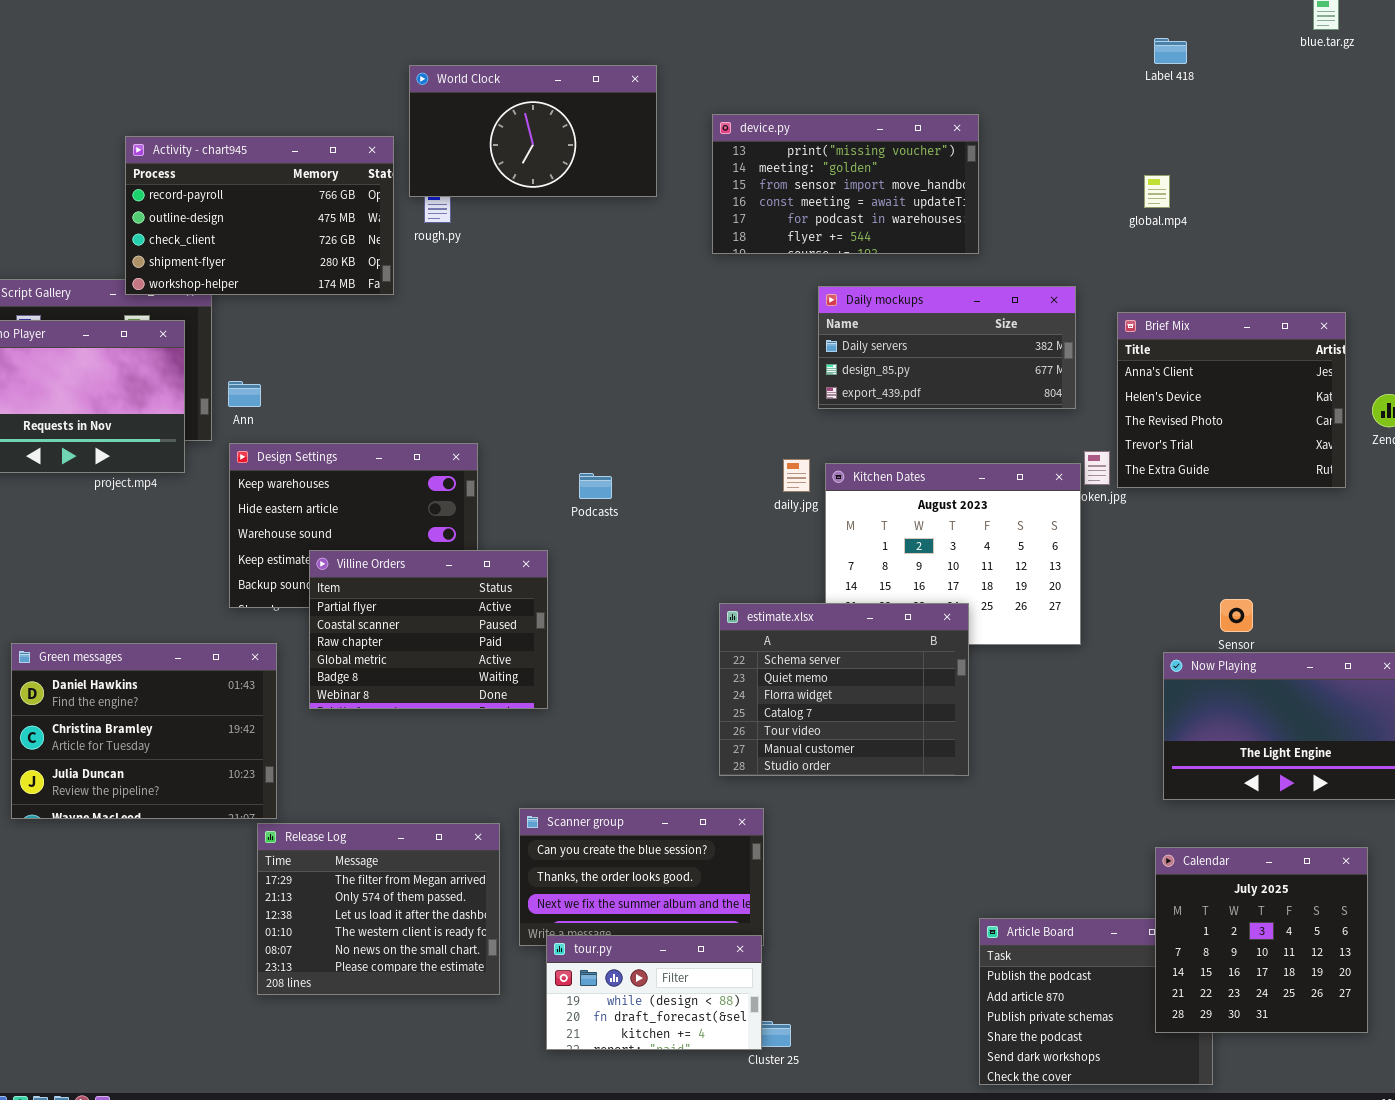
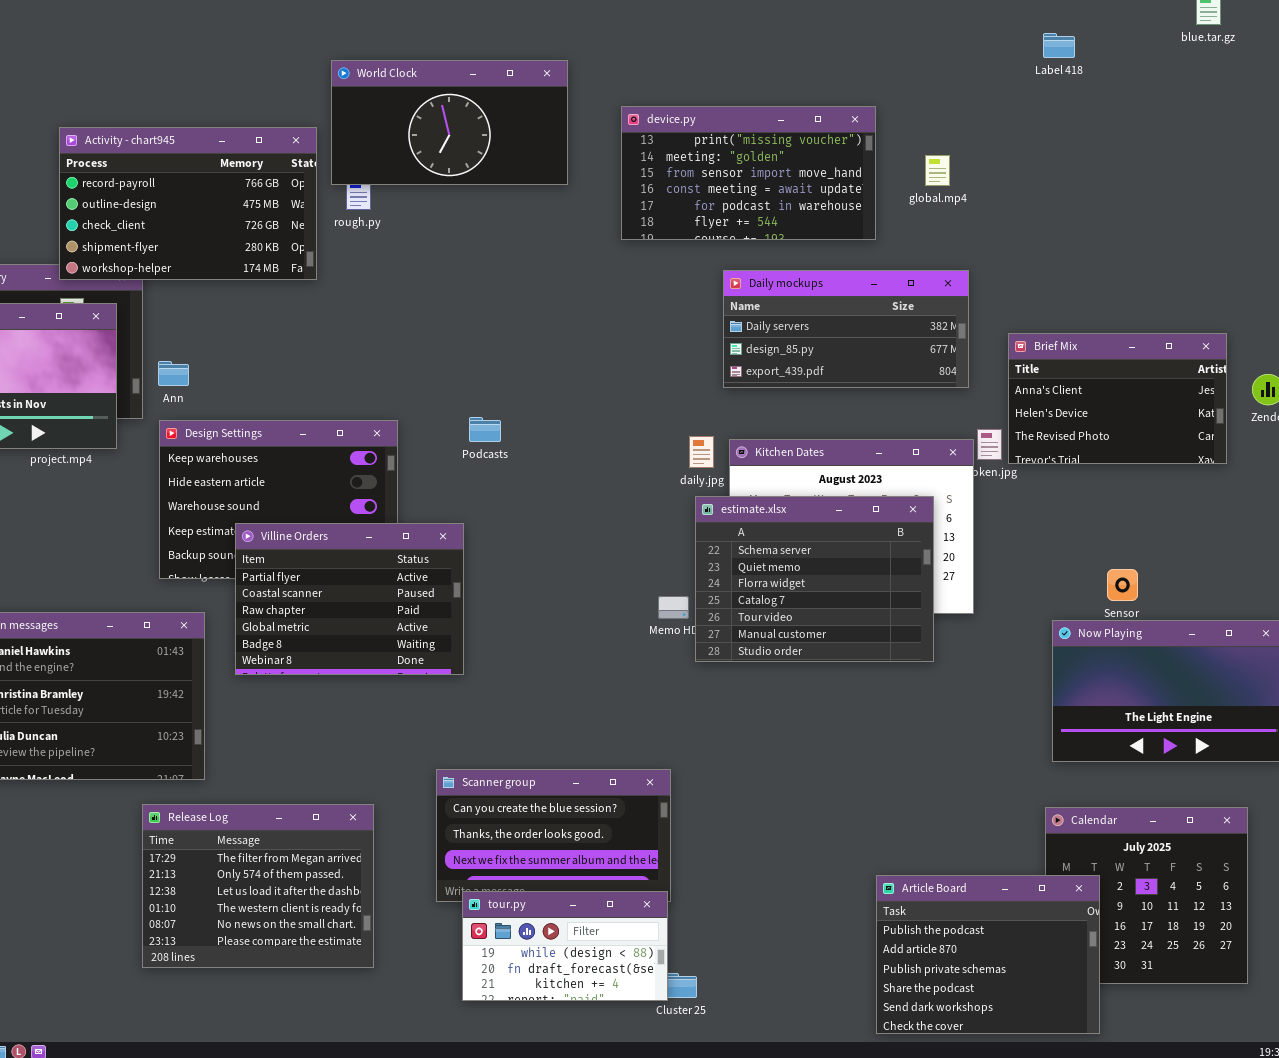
global.mp4: [1144,175,1170,208] -> [925,155,950,186], moved
Brief Mix: [1117,312,1346,488] -> [1008,333,1227,464], resized
Podcasts: [579,473,612,499] -> [469,417,501,442], moved
estimate.xlsx: [719,603,969,776] -> [695,496,934,662], moved
Release Log: [257,823,500,995] -> [142,804,374,968], moved
Article Board: [979,918,1213,1085] -> [876,875,1100,1034], raised

